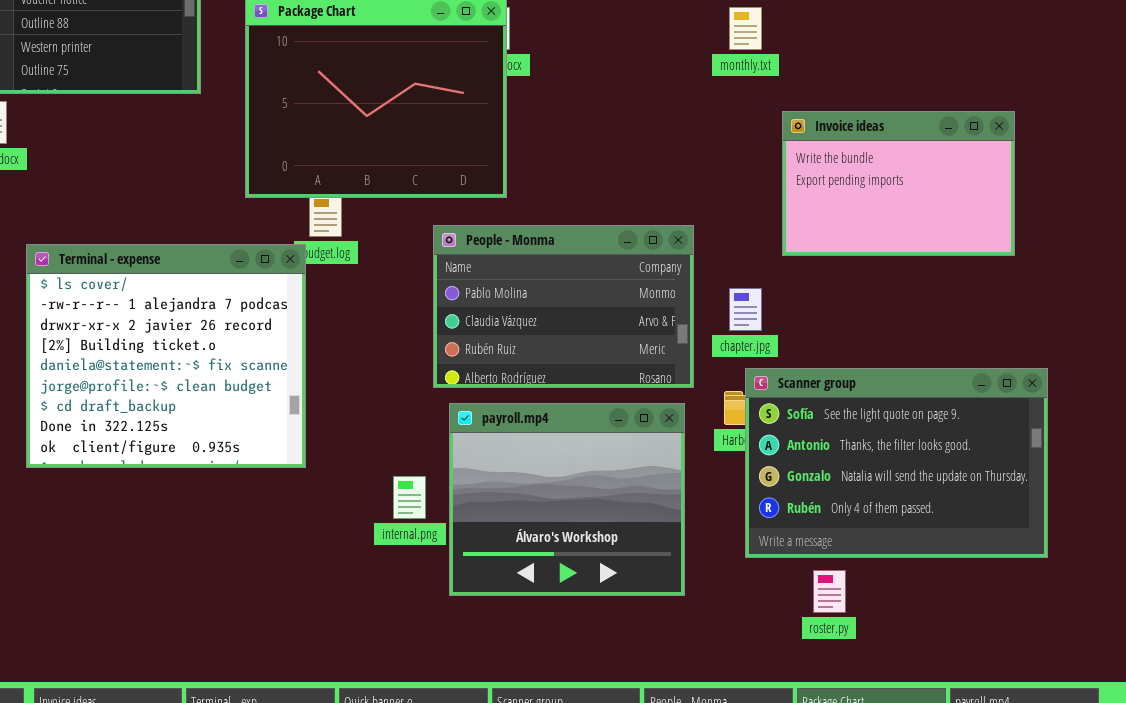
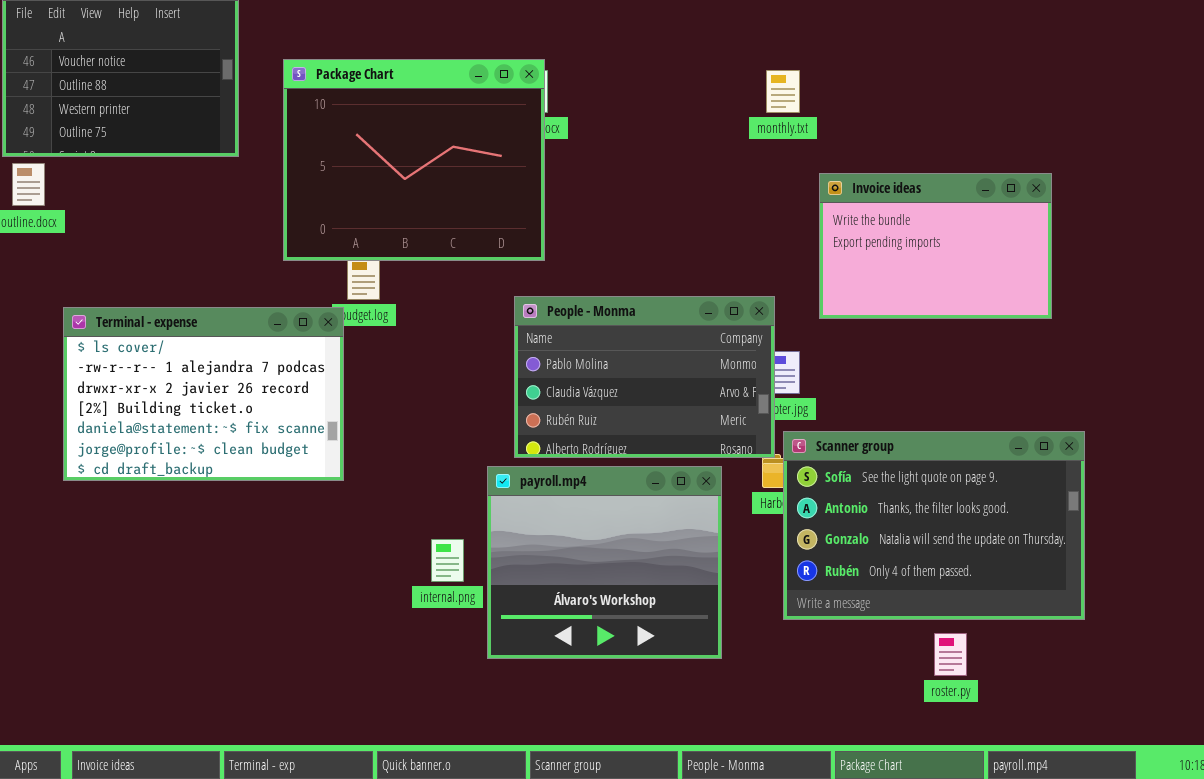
People - Monma: [433,225,694,388] -> [514,296,775,458], moved
Terminal - expense: [26,244,306,468] -> [63,307,344,481], resized
roster.py: [813,570,846,613] -> [934,633,967,676], moved

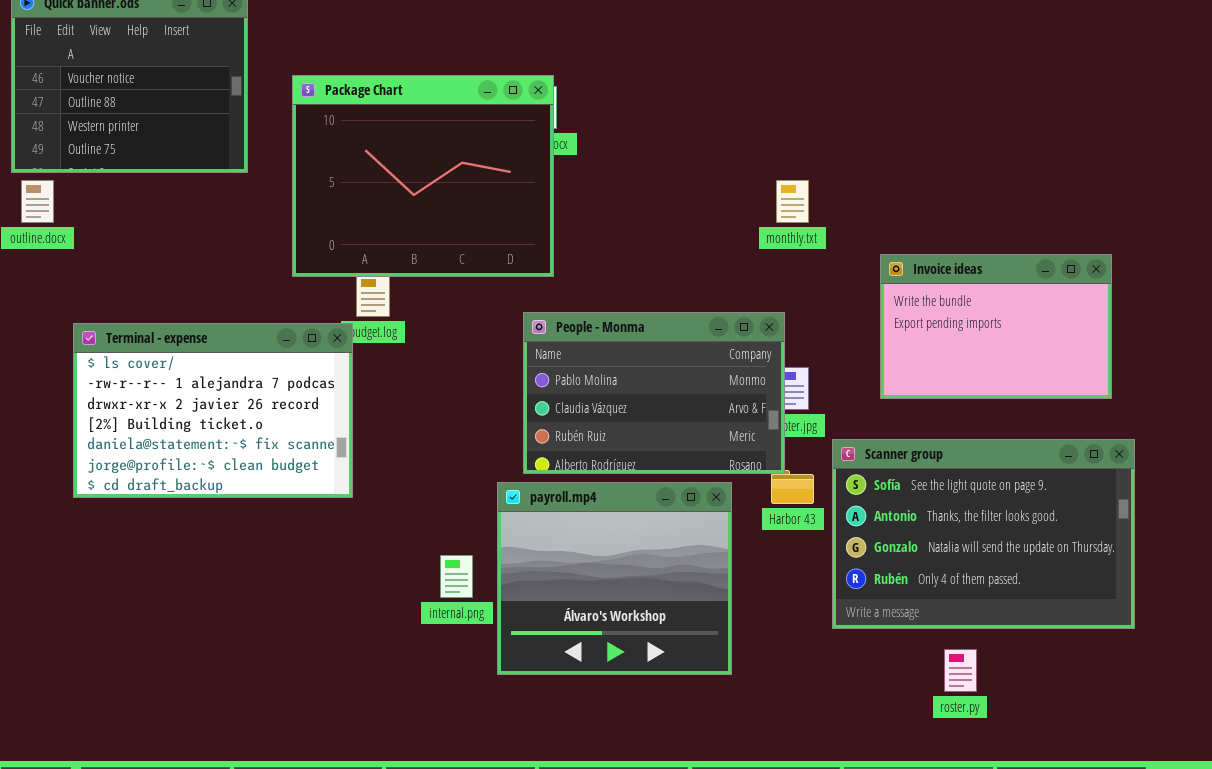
monthly.txt: [766,70,800,113] -> [776,180,809,223], moved
Invoice ideas: [819,173,1052,319] -> [880,254,1112,399], moved
Scanner group: [783,431,1085,620] -> [832,439,1135,629], moved

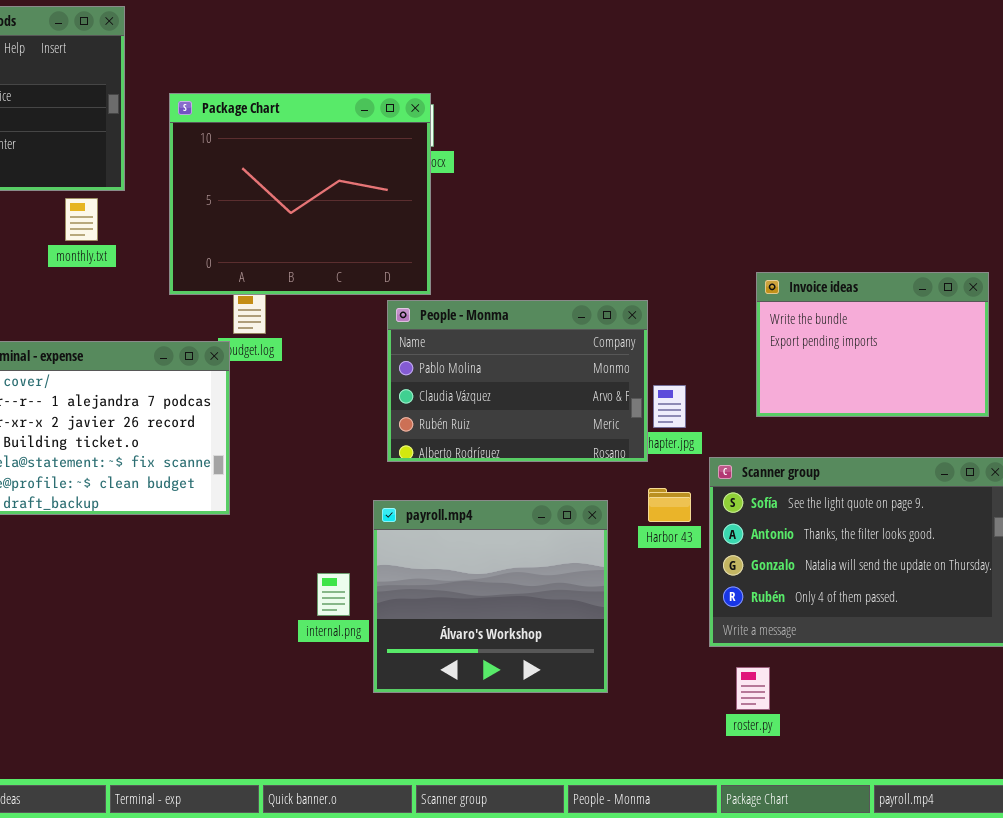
monthly.txt: [776,180,809,223] -> [65,198,98,241], moved
People - Monma: [523,312,785,474] -> [387,300,648,462], moved
roster.py: [944,649,977,692] -> [736,667,770,710], moved

